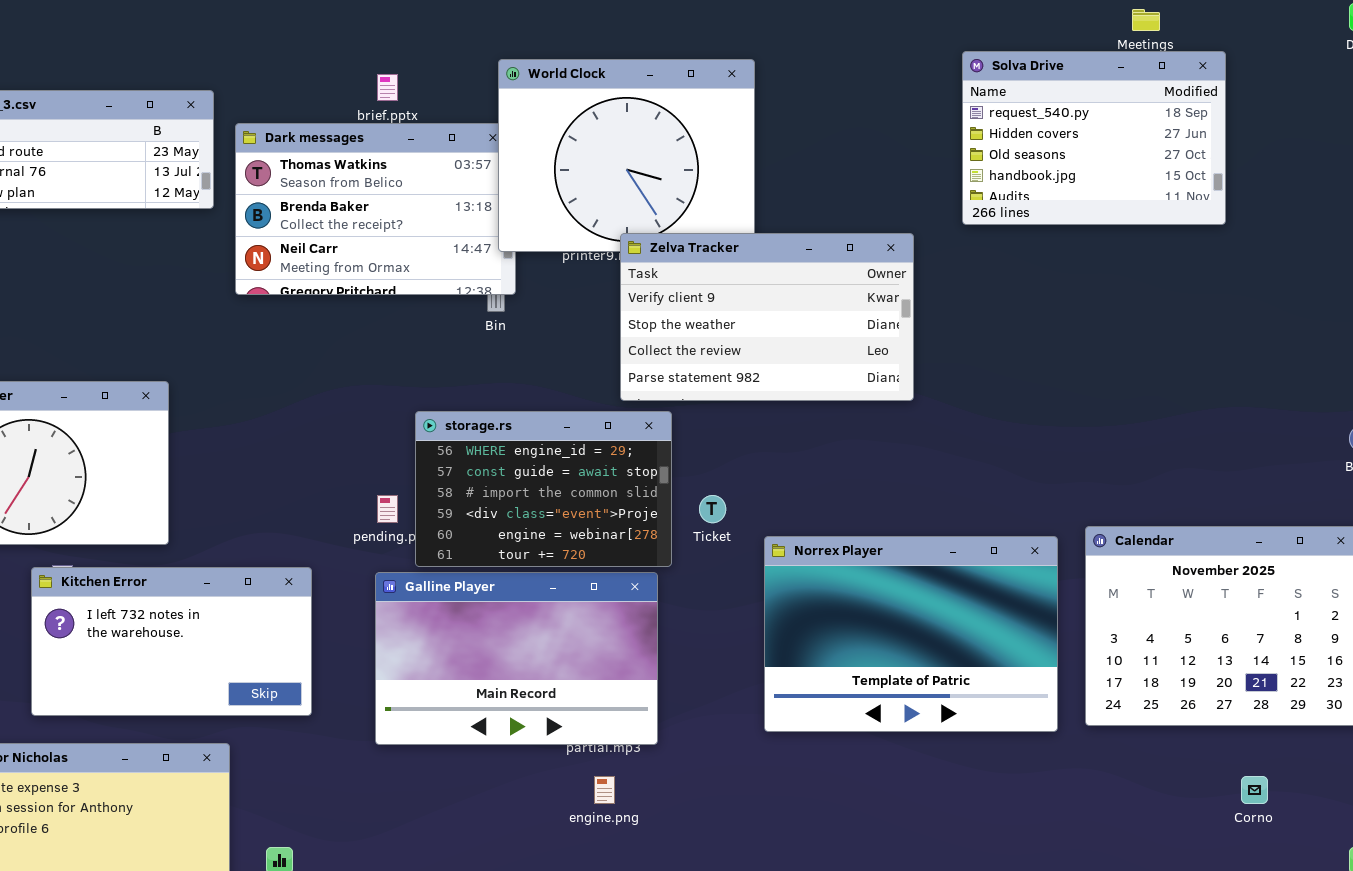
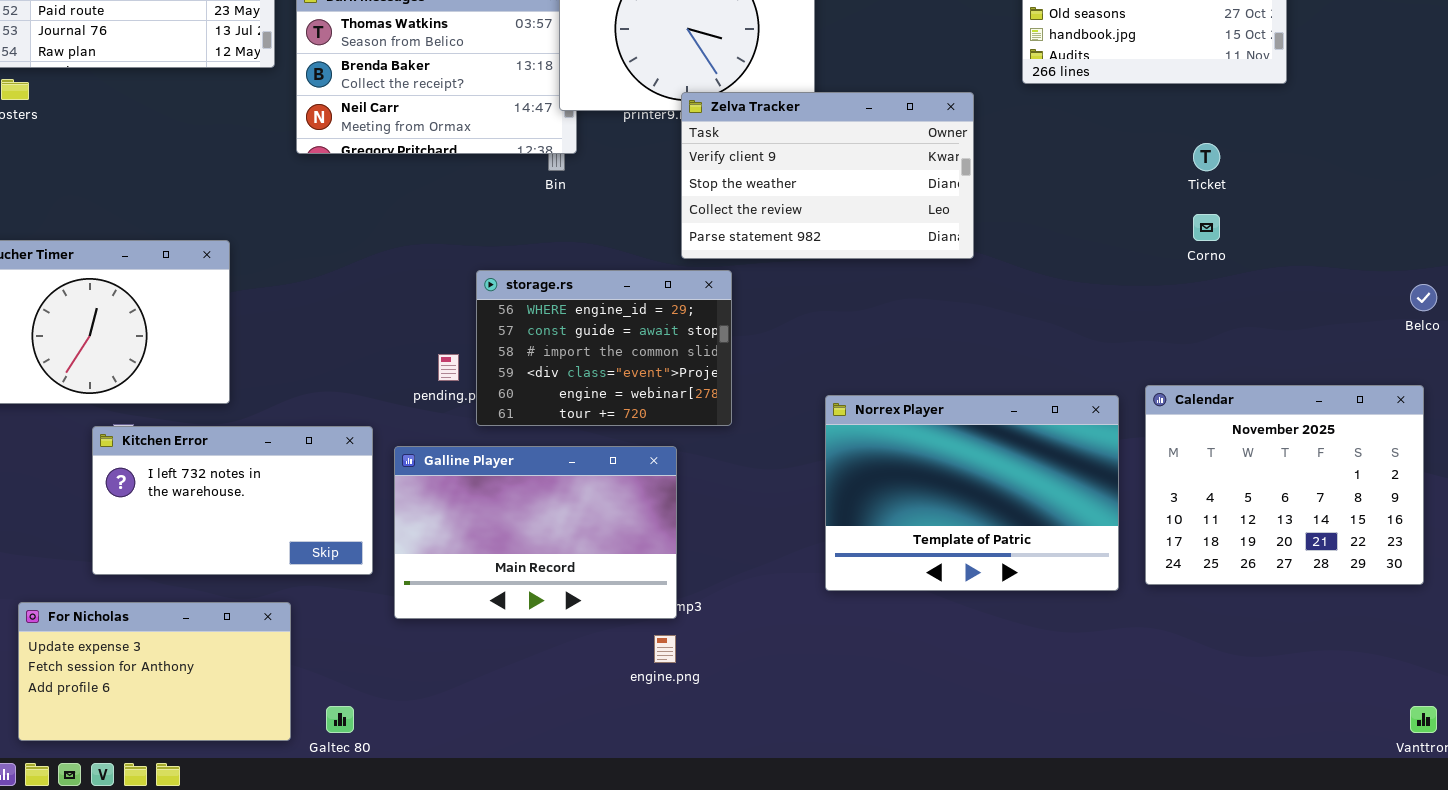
Ticket: [699,495,726,523] -> [1193,143,1220,171], moved
Galline Player: [375,572,658,745] -> [394,446,677,619], moved
Corno: [1241,776,1268,804] -> [1193,214,1220,241], moved

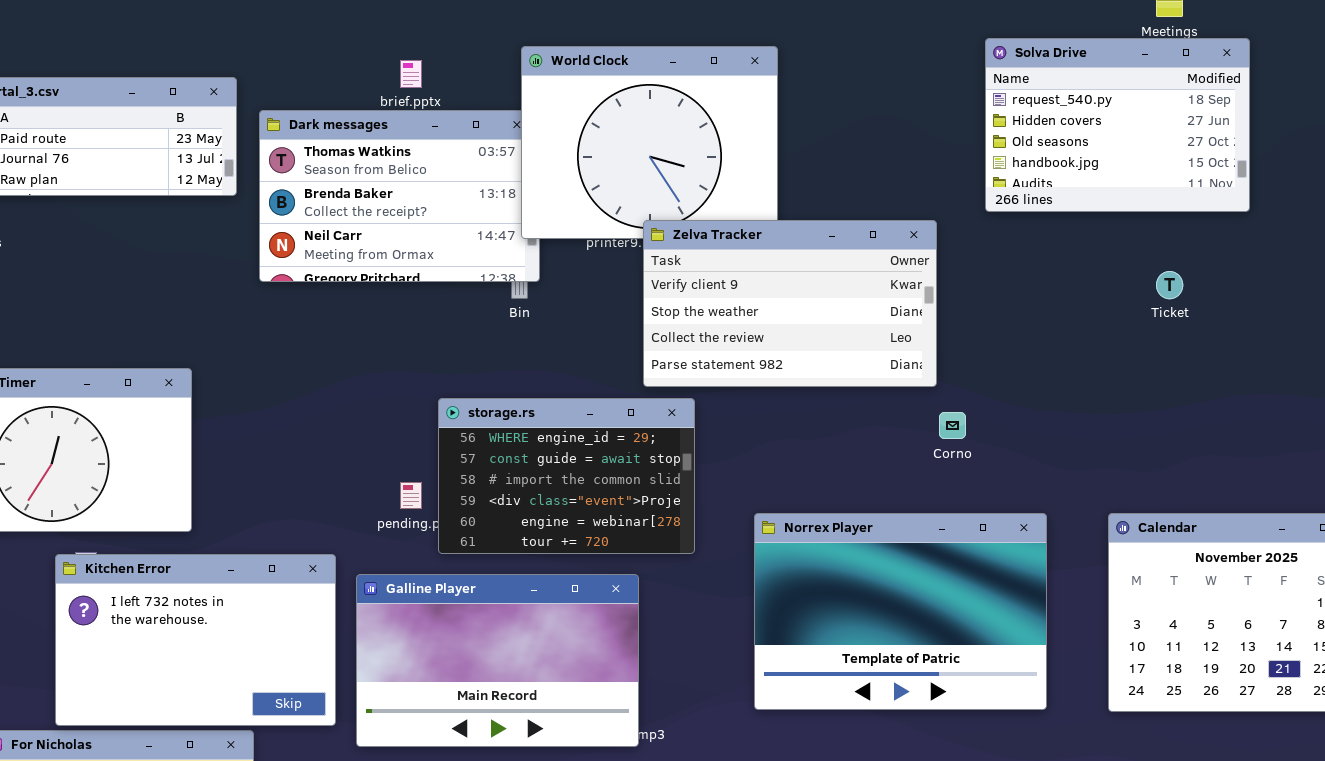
Corno: [1193,214,1220,241] -> [939,412,966,439], moved
Norrex Player: [825,395,1119,591] -> [754,513,1047,710], moved
Kitchen Error: [92,426,373,575] -> [55,554,336,726], resized

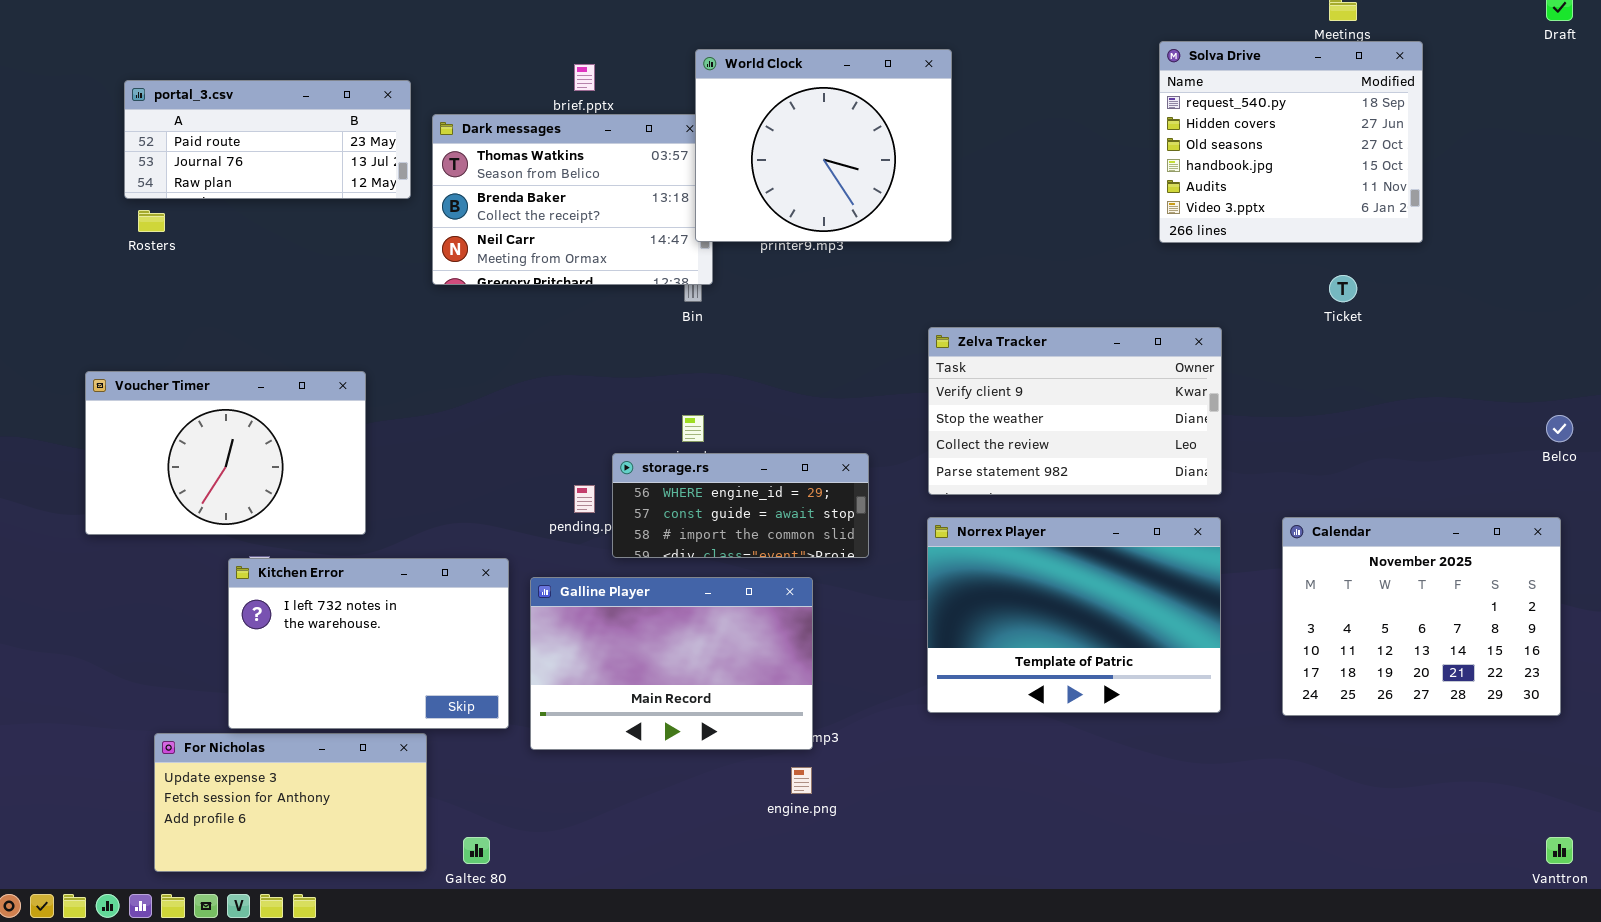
Solva Drive: [985,38,1250,212] -> [1159,41,1423,243], resized
Zelva Tracker: [643,220,937,387] -> [928,327,1222,495], moved
storage.rs: [438,398,695,554] -> [612,453,869,558], resized

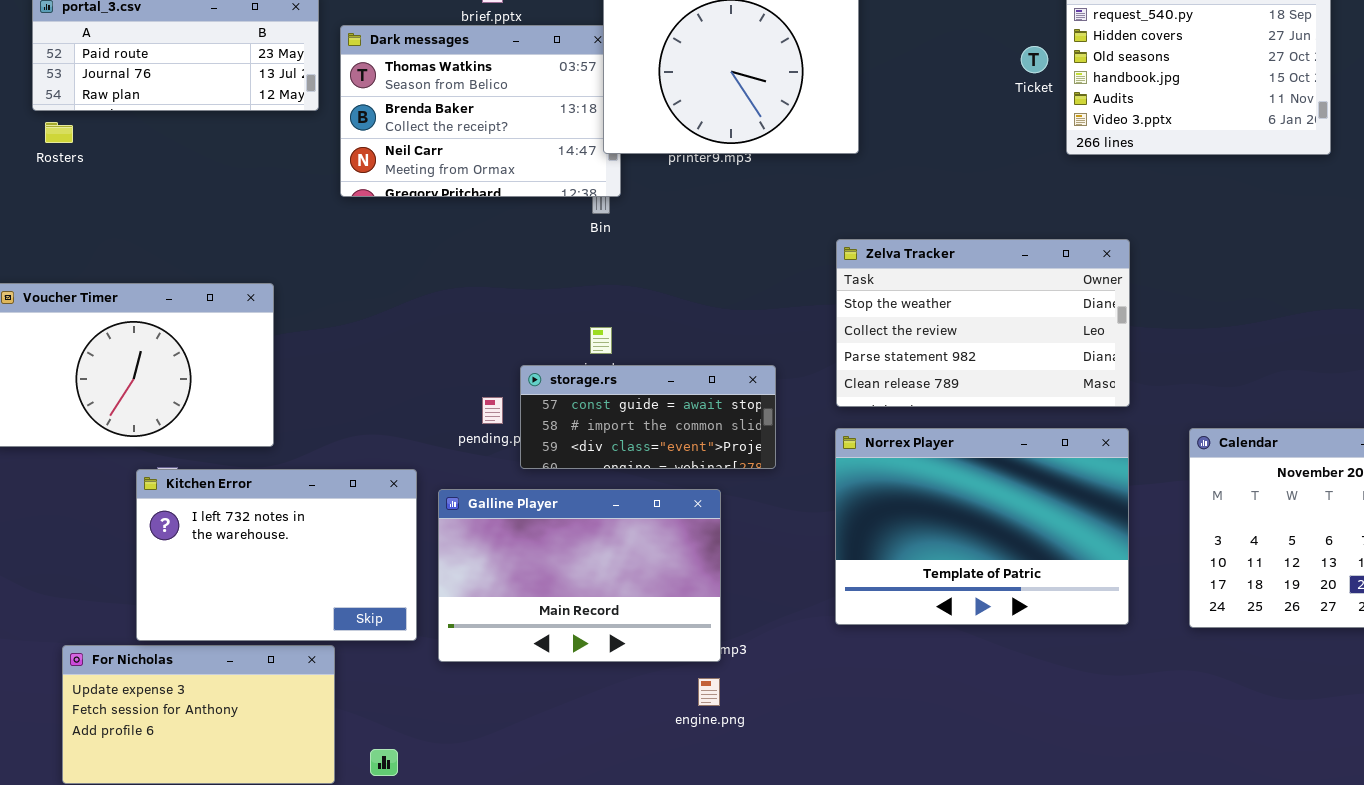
Ticket: [1329,275,1357,302] -> [1021,46,1048,73], moved
Zelva Tracker: [928,327,1222,495] -> [836,239,1130,407], scrolled down 1 row
storage.rs: [612,453,869,558] -> [520,365,776,469], scrolled down 1 row

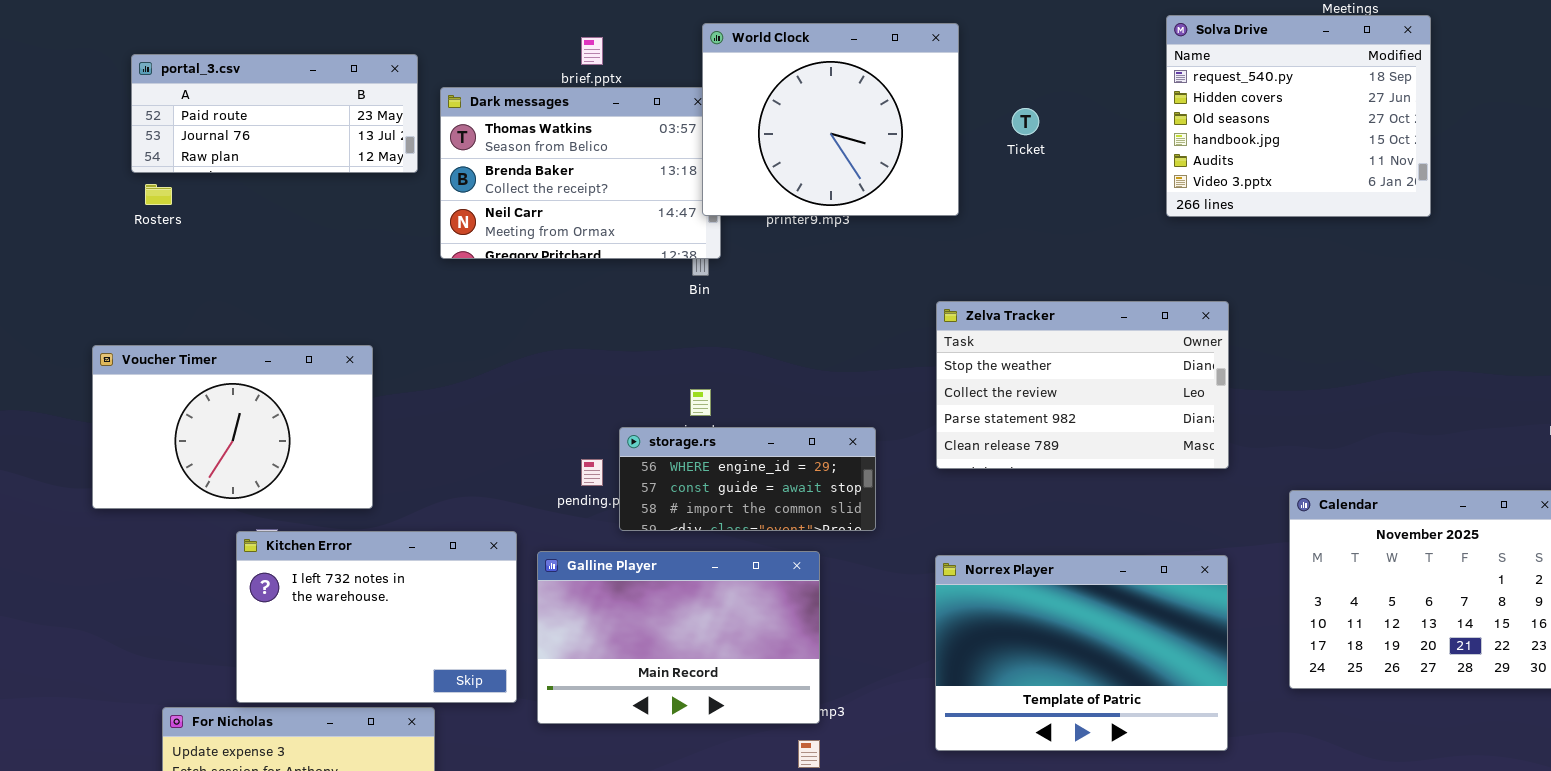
Ticket: [1021,46,1048,73] -> [1012,108,1039,135], moved
storage.rs: [520,365,776,469] -> [619,427,876,531], scrolled up 1 row
Norrex Player: [835,428,1129,625] -> [935,555,1228,751], moved

